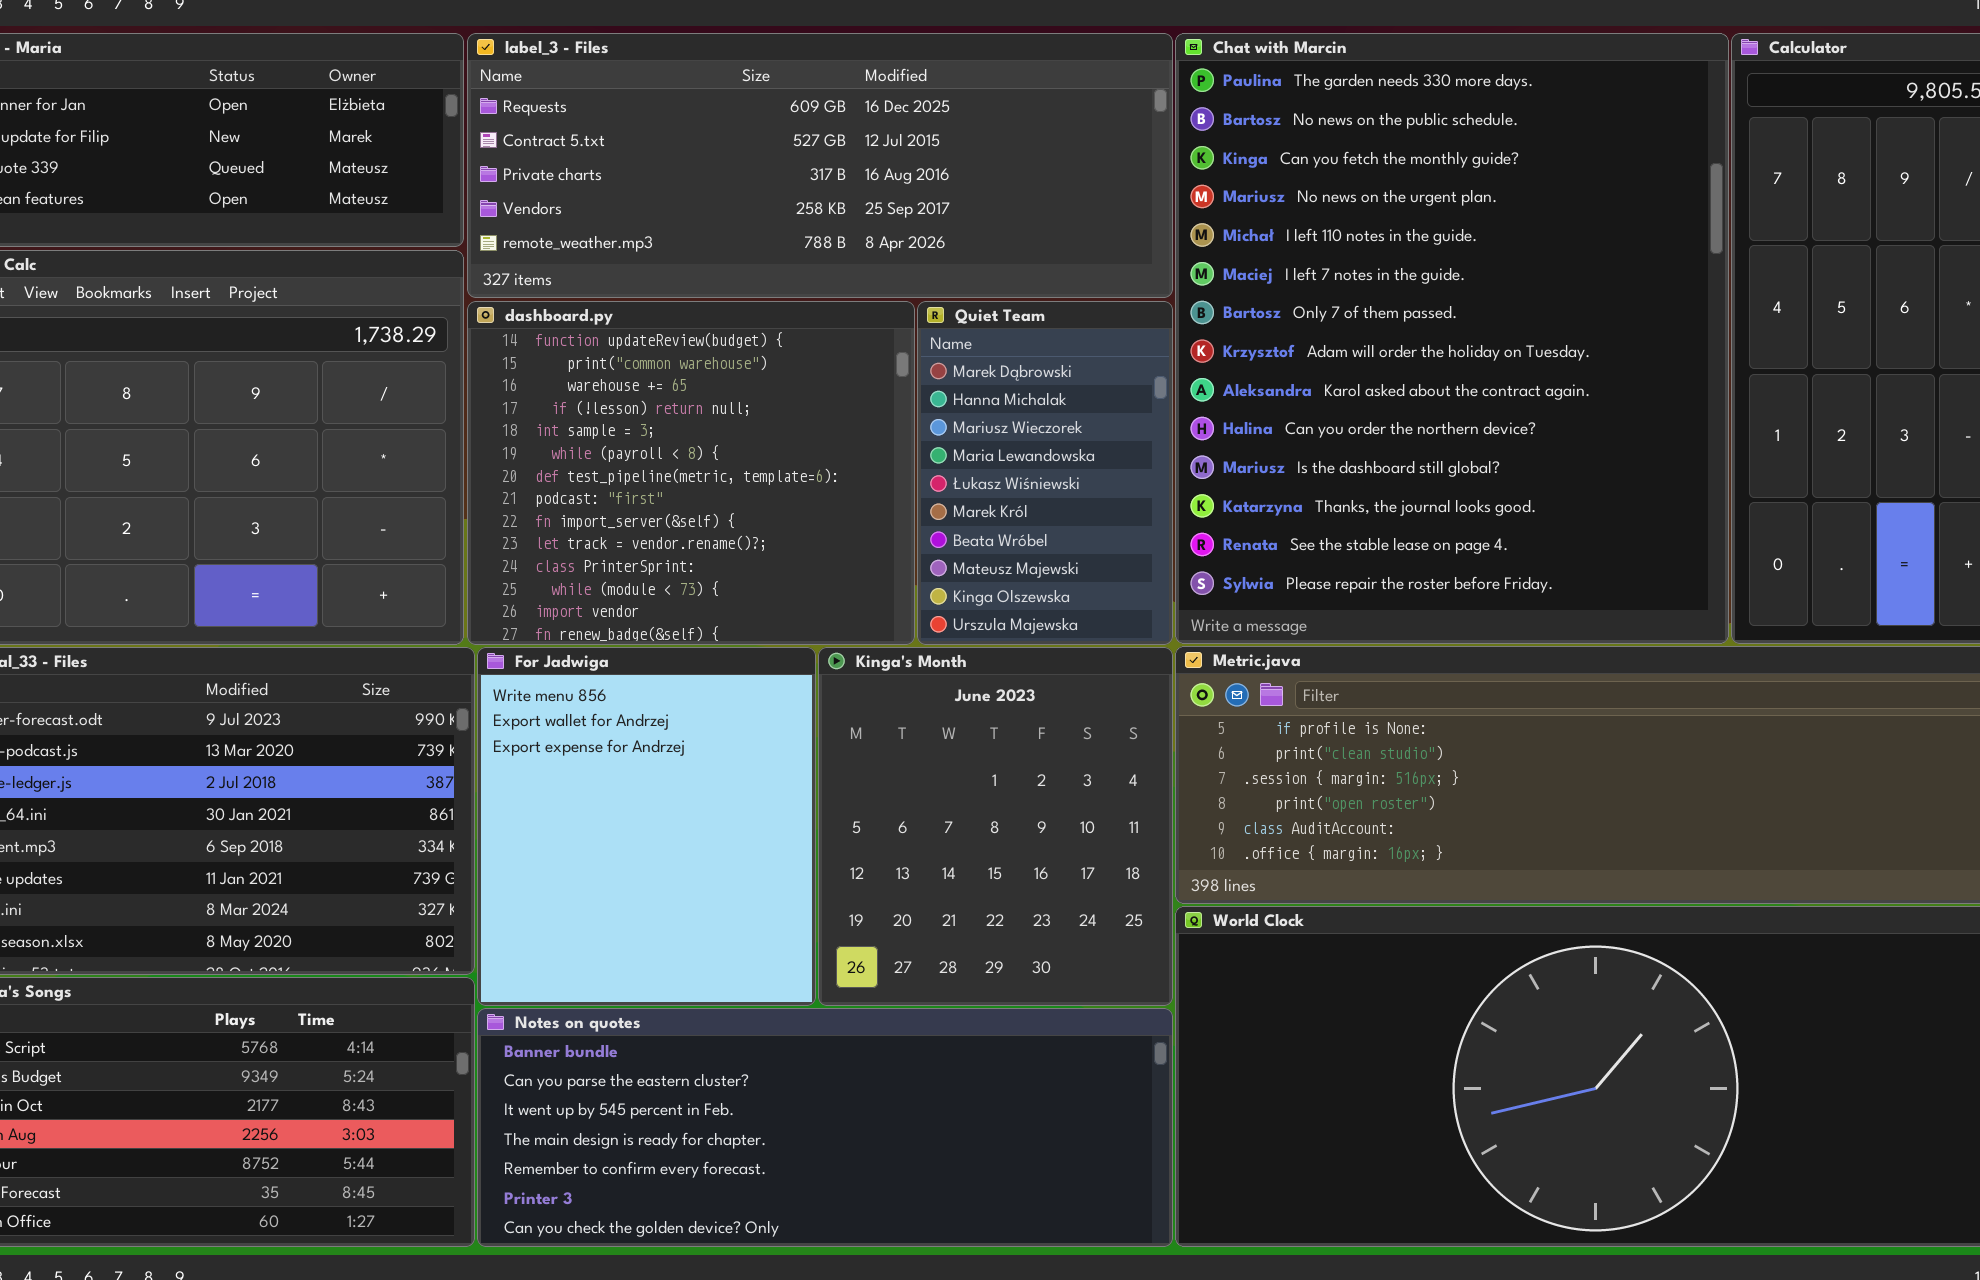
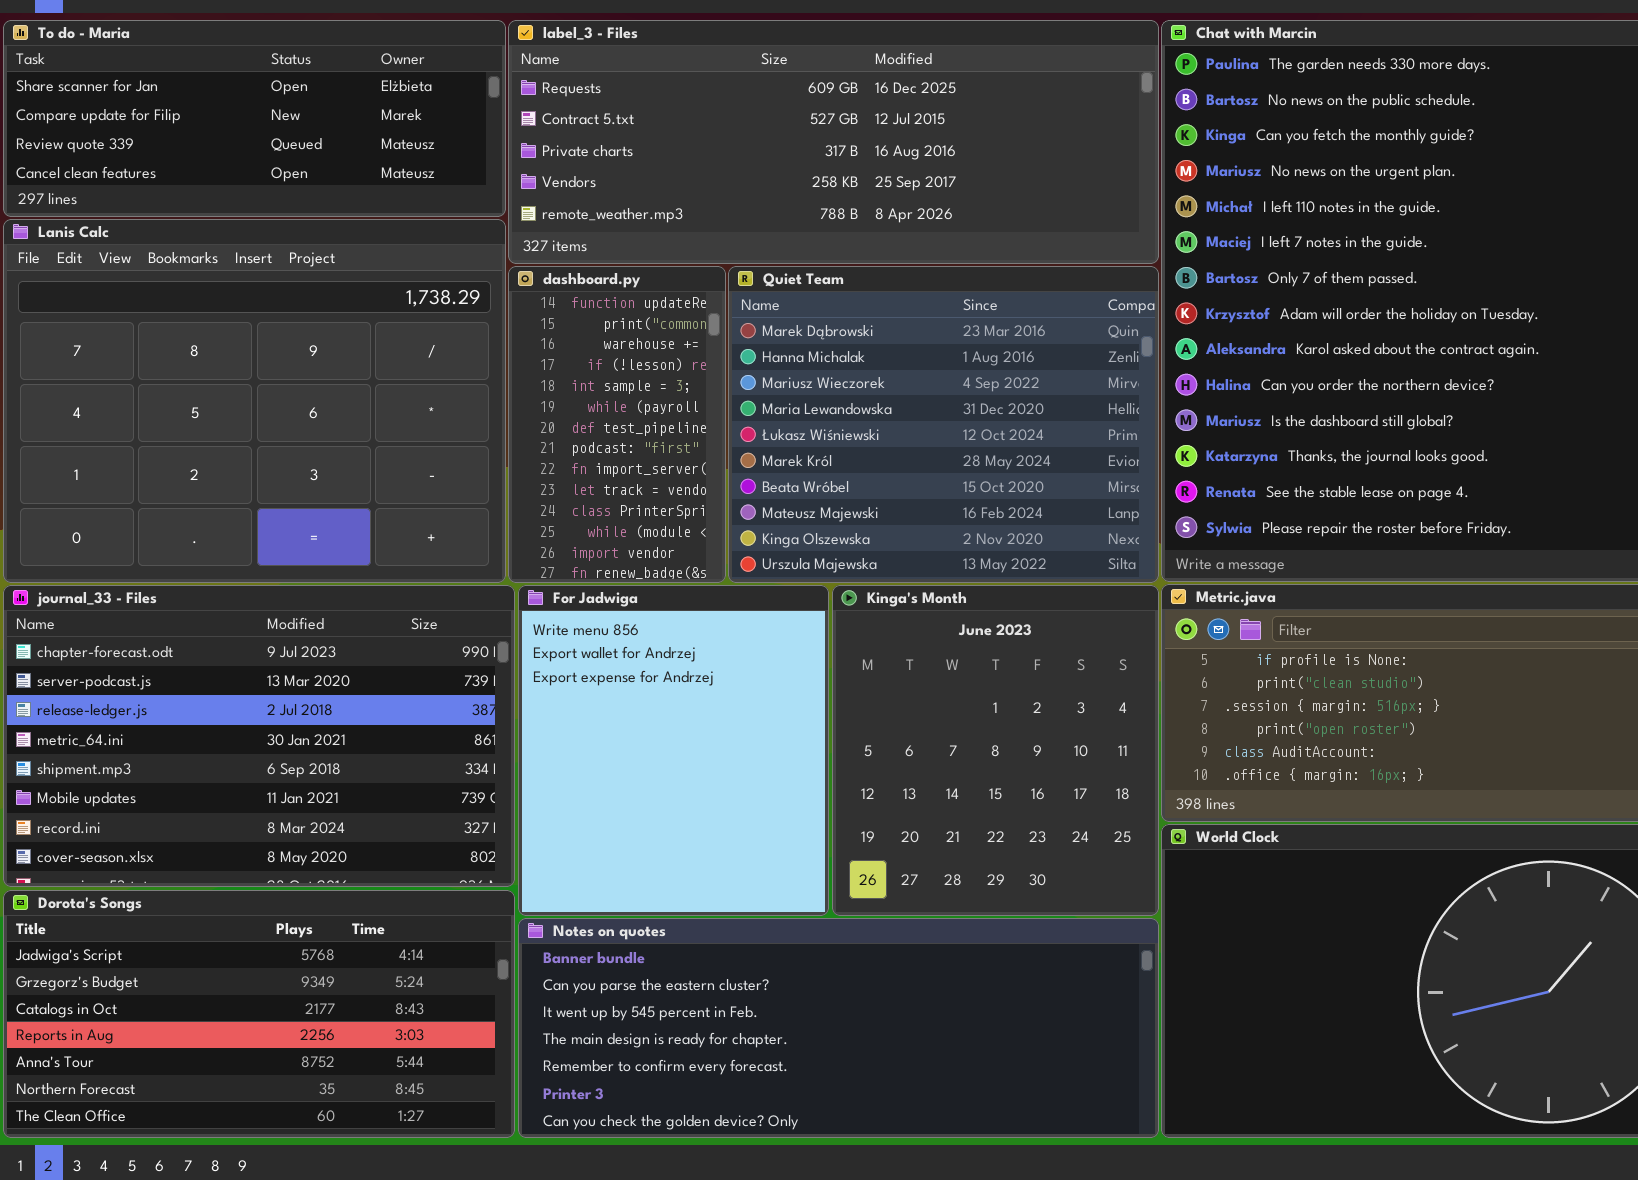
dashboard.py: [467,301,915,645] -> [508,266,726,583], resized
Quiet Team: [917,301,1173,645] -> [728,266,1159,583], resized

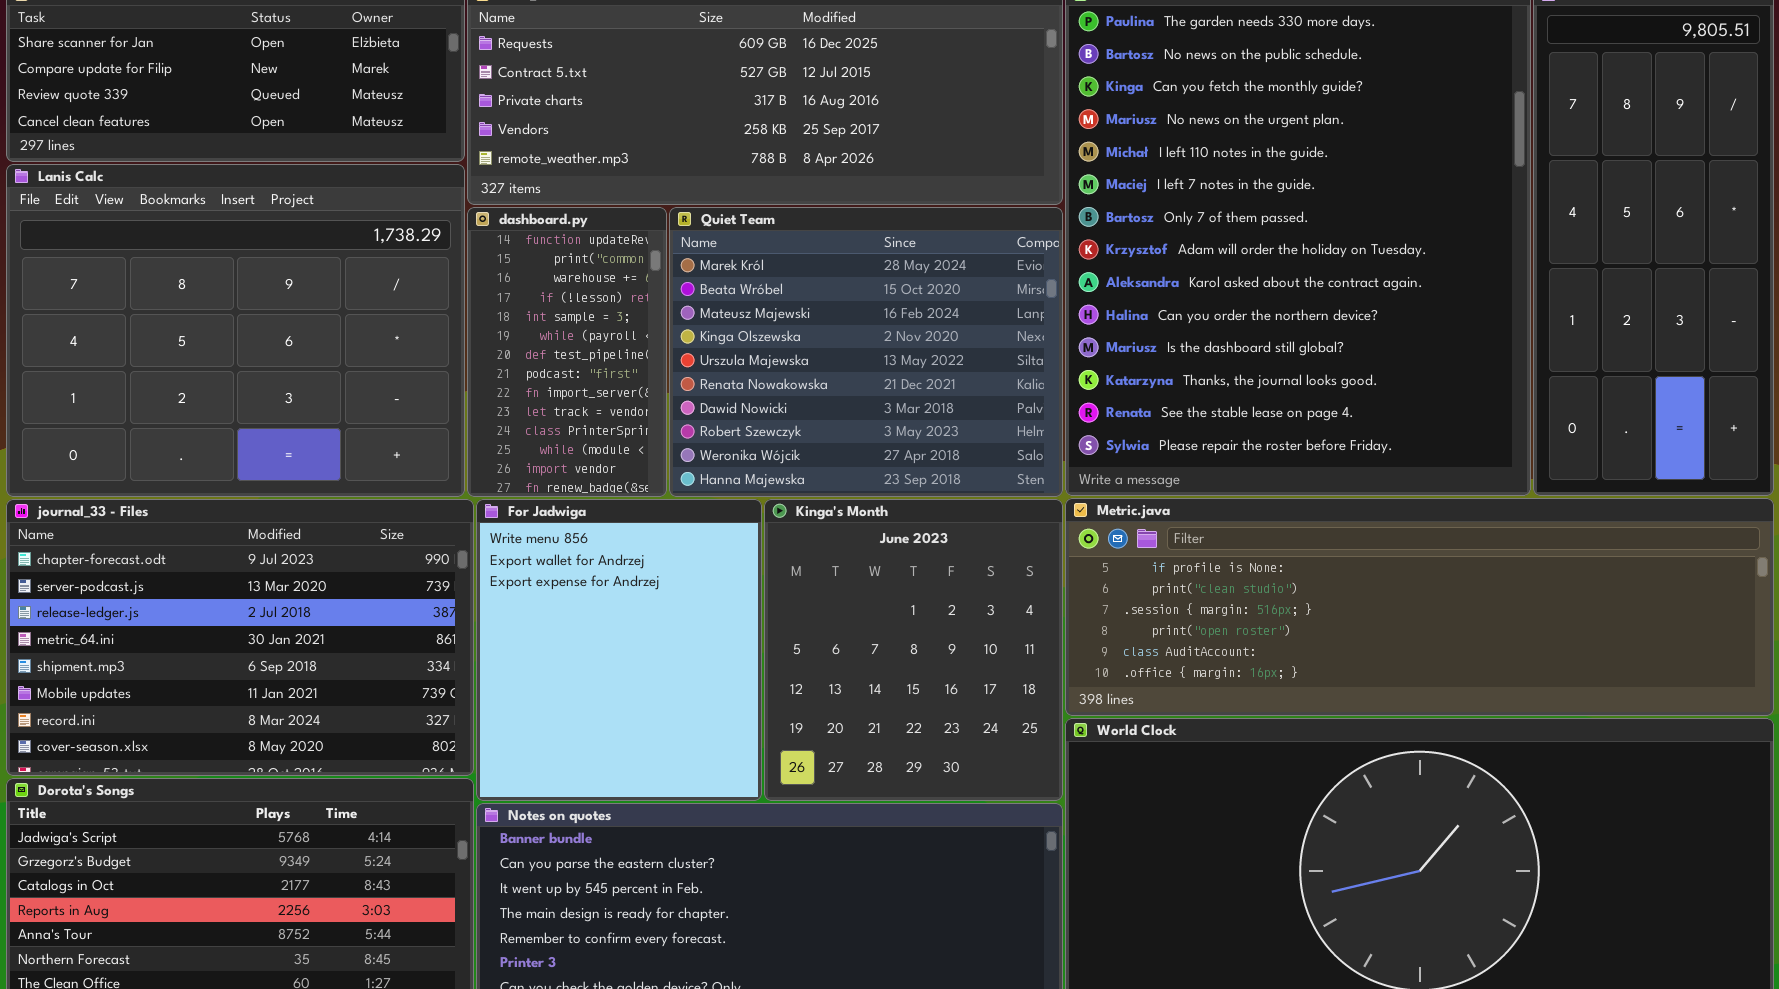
Quiet Team: [728,266,1159,583] -> [669,207,1063,497], scrolled down 5 rows

